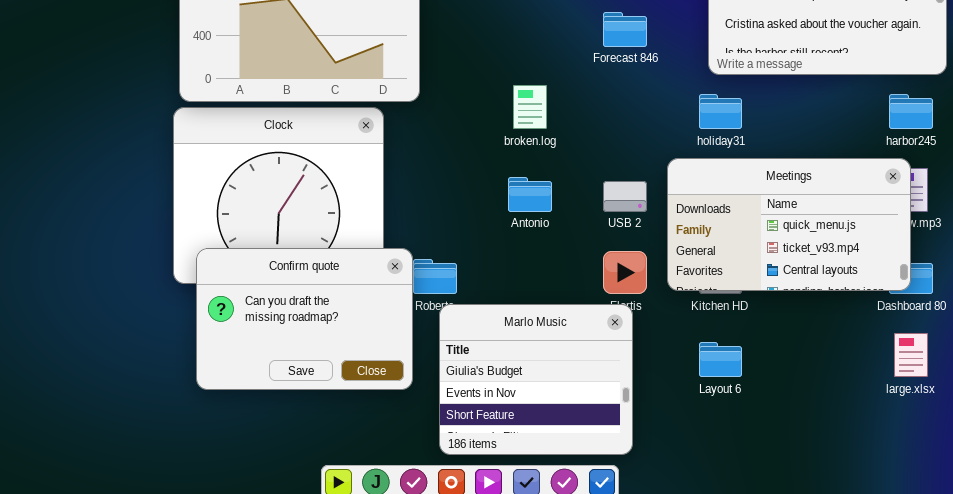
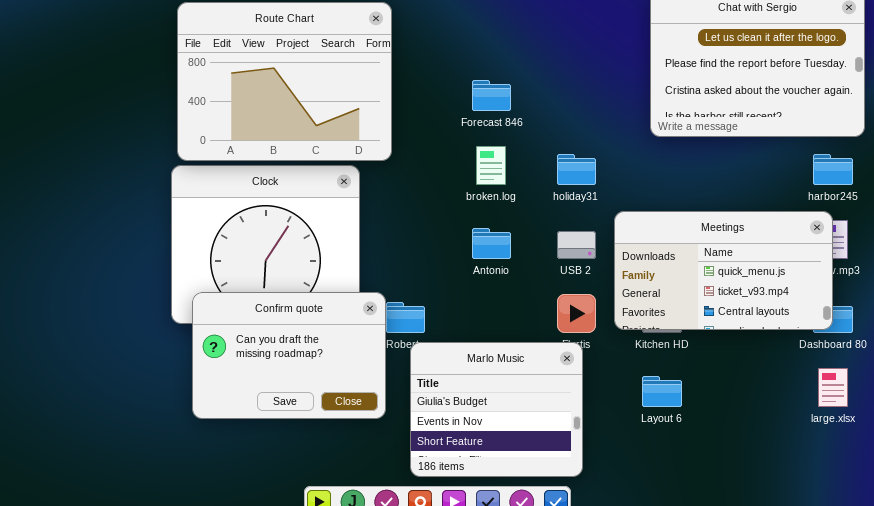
Forecast 846: [603,12,647,47] -> [472,80,511,111], moved
holiday31: [699,94,742,129] -> [557,154,596,185], moved

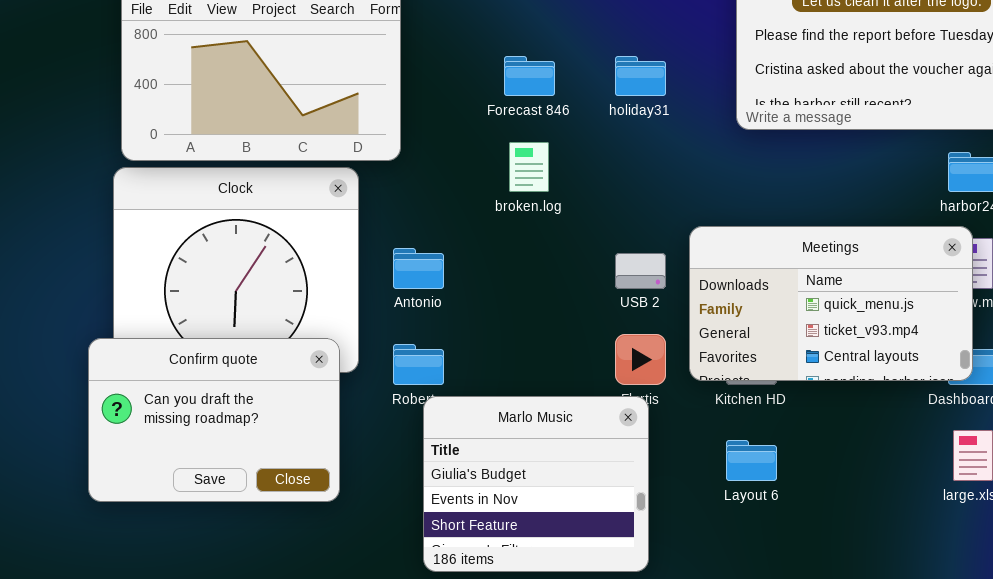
holiday31: [557,154,596,185] -> [615,56,666,96], moved
Antonio: [472,228,511,259] -> [393,248,444,289], moved
Confirm quote: [192,292,386,419] -> [88,338,340,502], moved

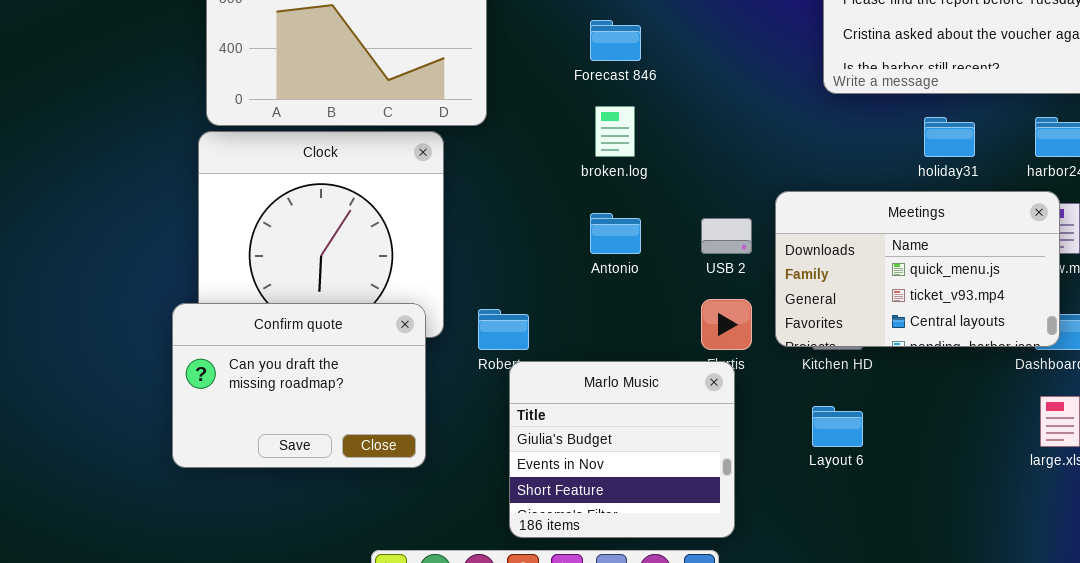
holiday31: [615,56,666,96] -> [924,117,975,157], moved
Antonio: [393,248,444,289] -> [590,213,641,254], moved

